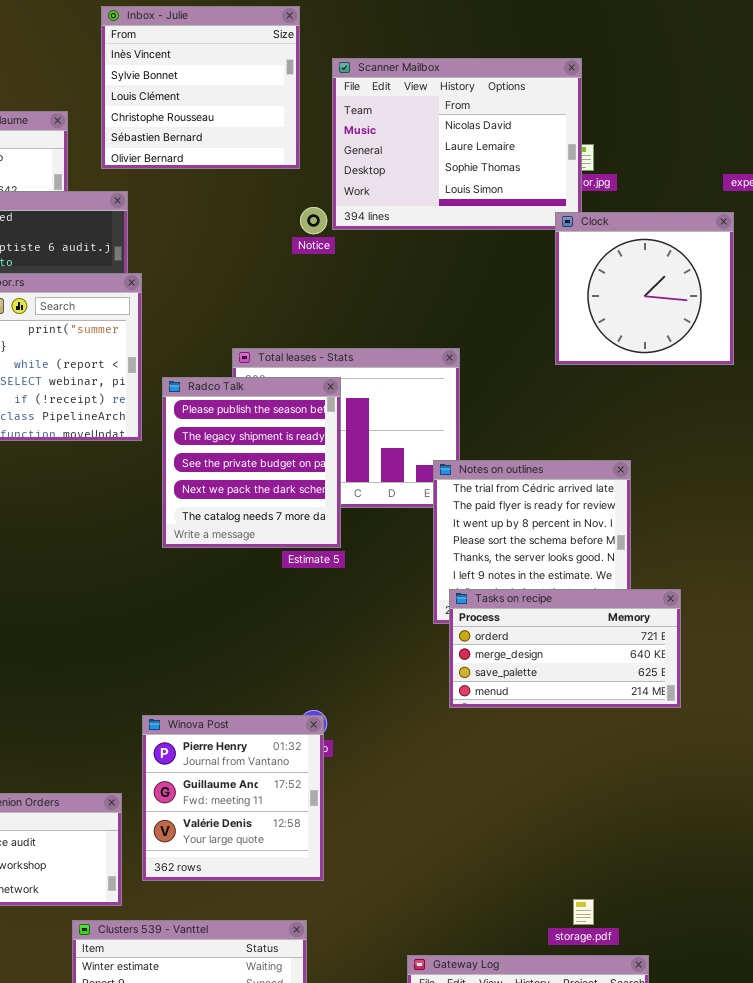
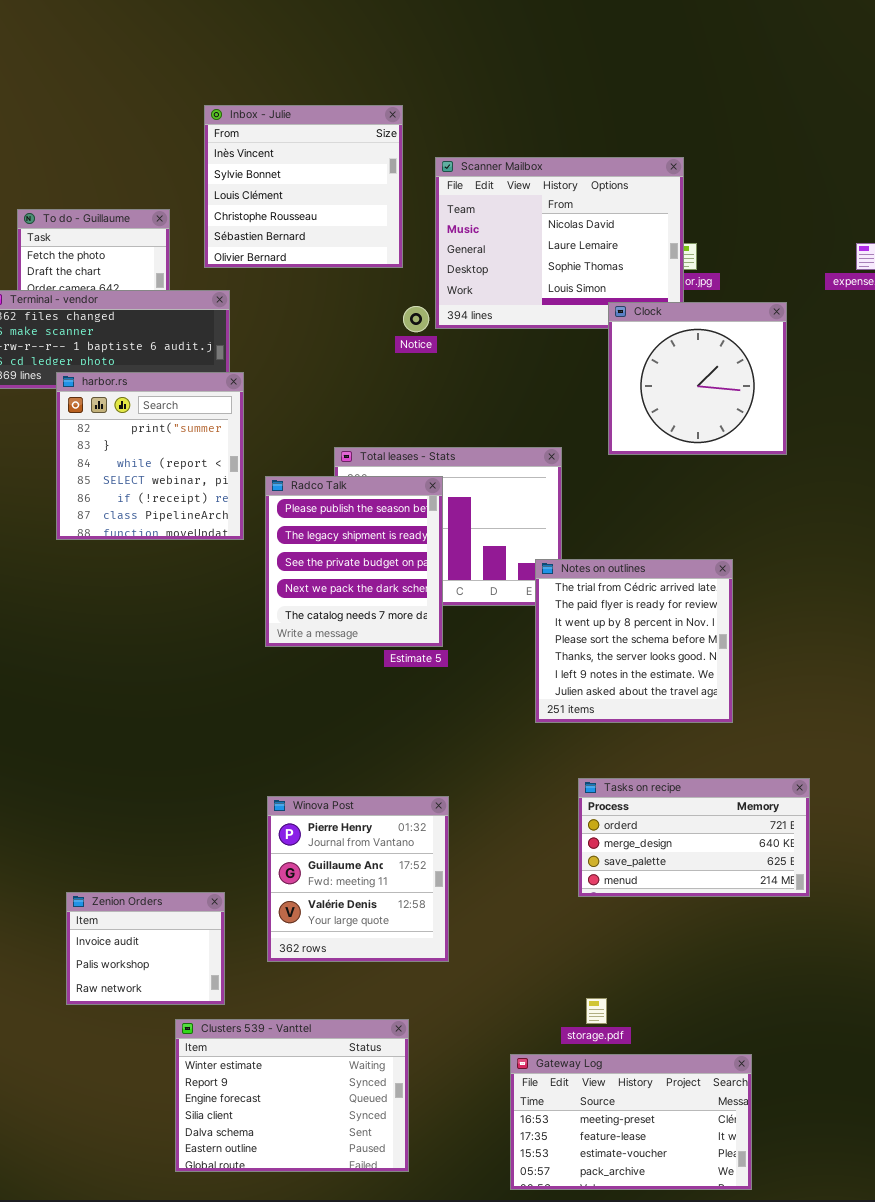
Clock: [555,212,734,365] -> [608,302,787,455], moved
Tasks on recipe: [449,589,681,708] -> [578,778,810,897], moved
Winova Post: [142,715,324,881] -> [267,796,449,962], moved
storage.pdf: [573,899,594,925] -> [586,998,607,1024], moved

